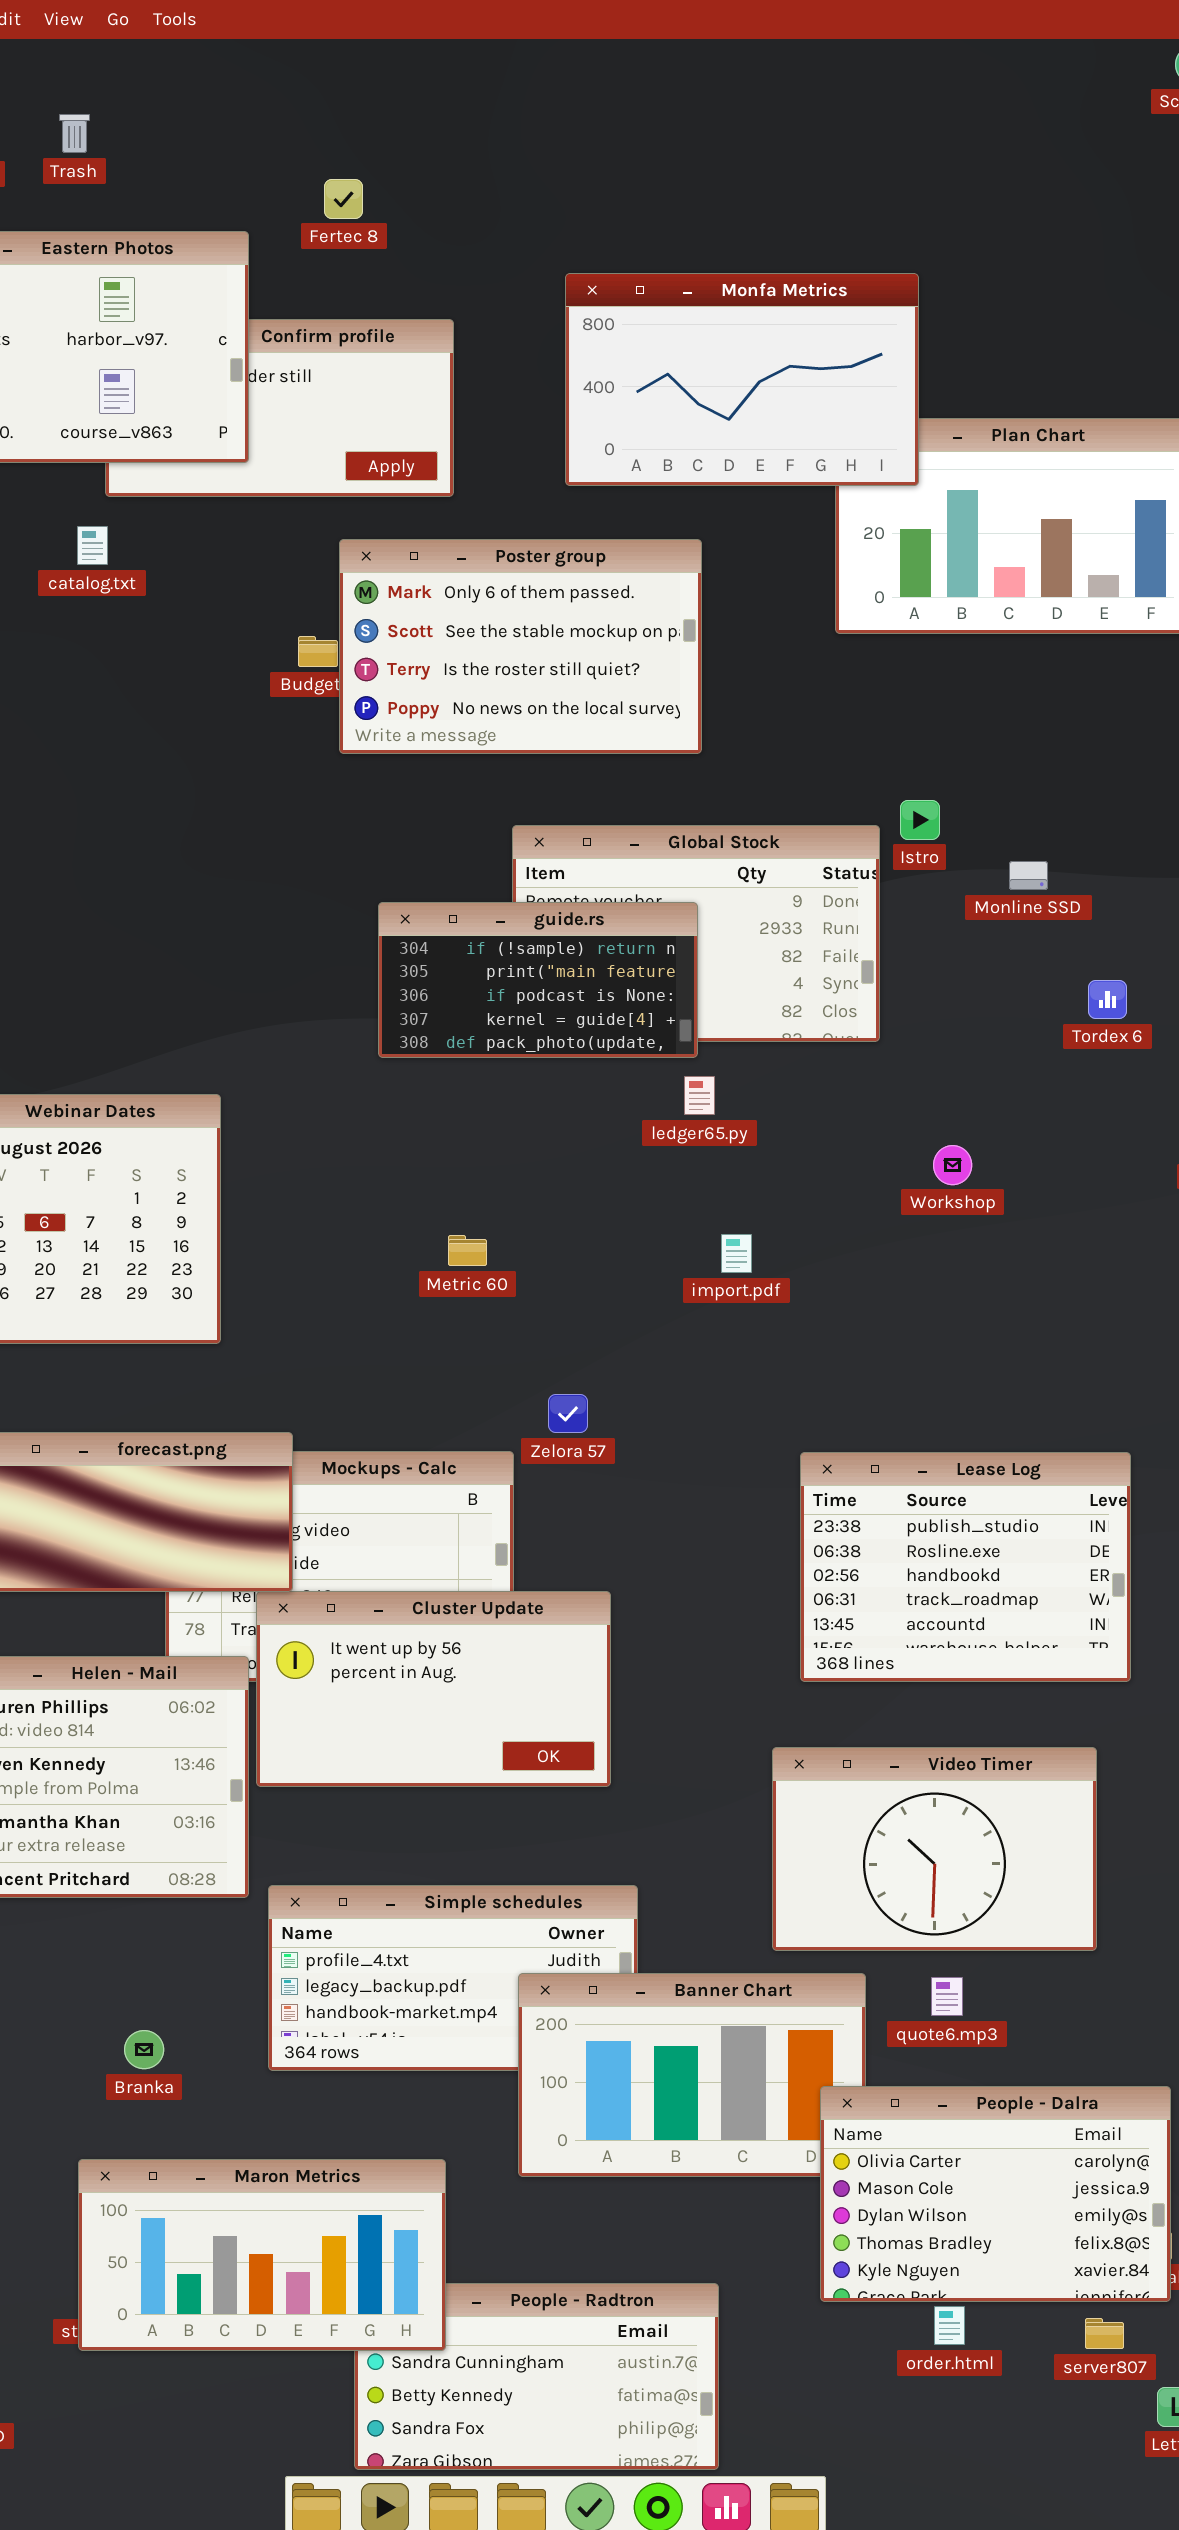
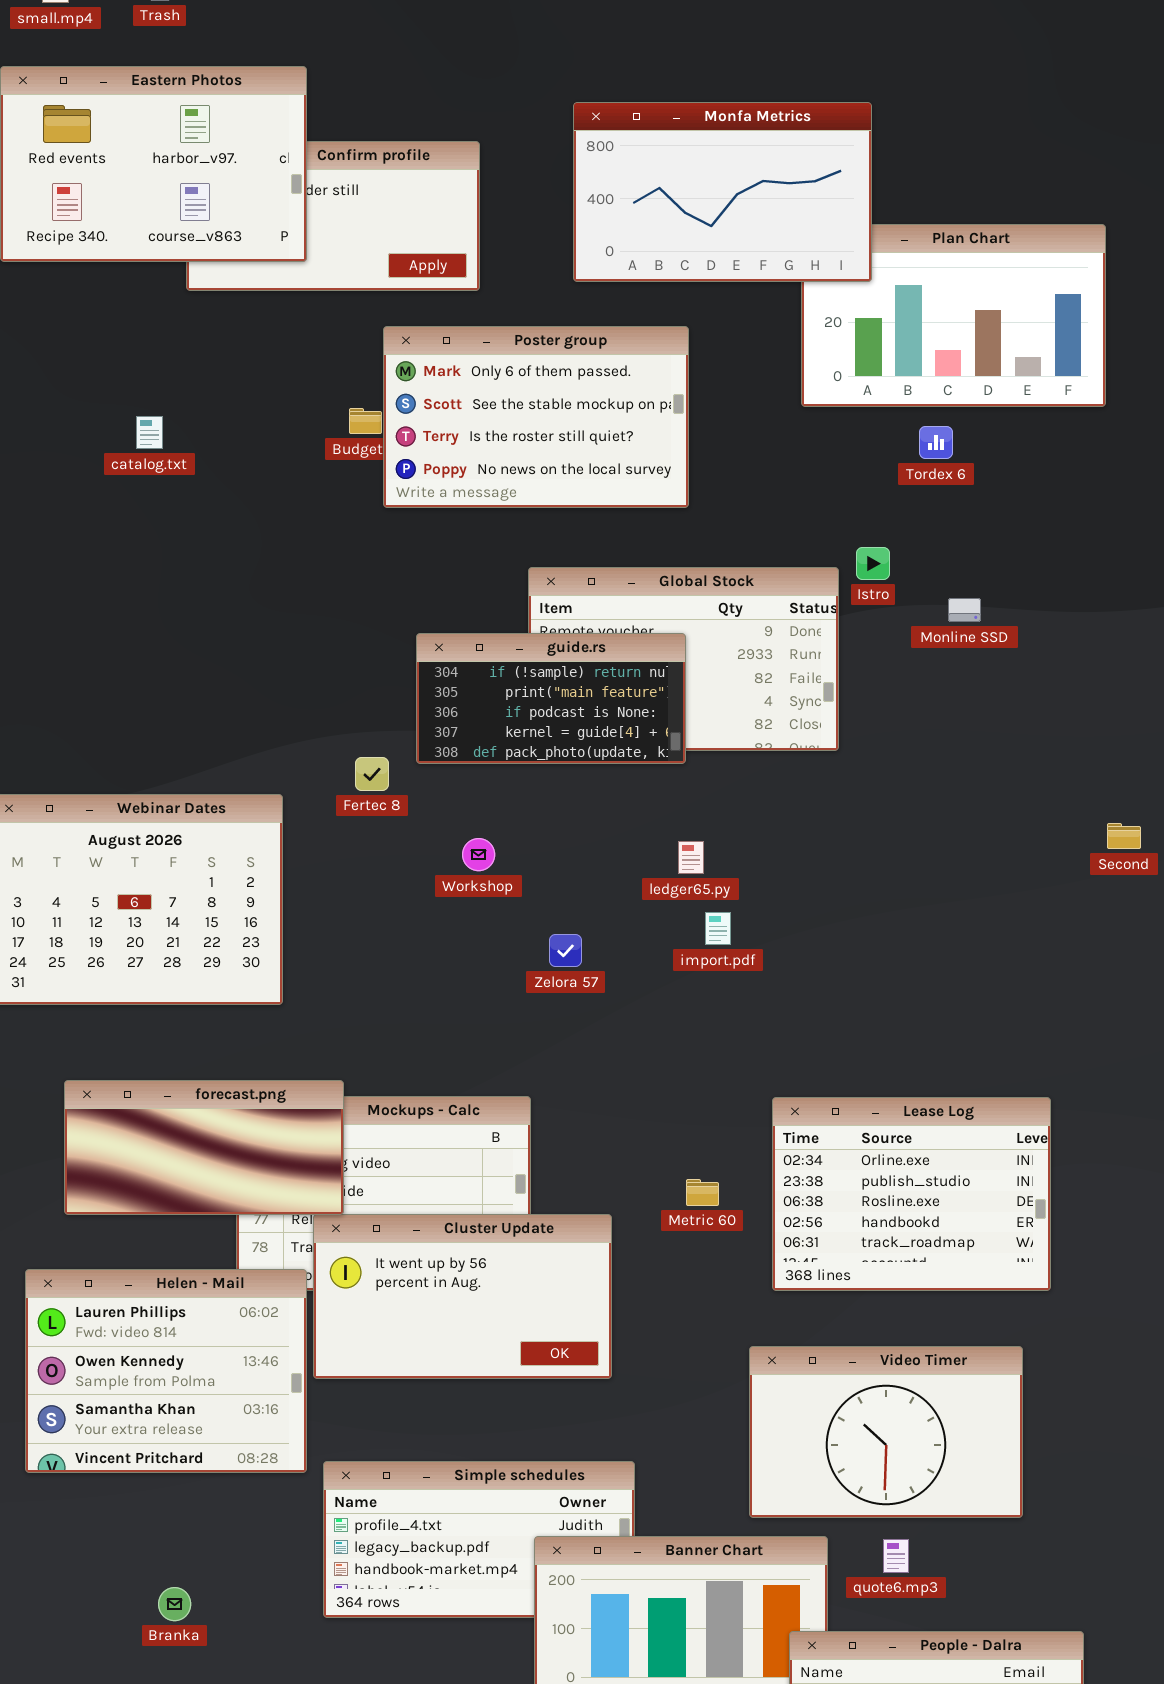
Fertec 8: [324,179,363,219] -> [355,757,389,791], moved
catalog.txt: [77,526,108,565] -> [136,416,163,449], moved
Tordex 6: [1088,980,1127,1019] -> [919,426,953,459], moved
ledger65.py: [684,1076,715,1115] -> [678,841,704,874], moved
Workshop: [933,1145,972,1185] -> [462,838,495,871], moved
Metric 60: [448,1235,487,1266] -> [686,1179,719,1206], moved
Zelora 57: [548,1394,588,1433] -> [549,934,582,967], moved
Lease Log: [800,1452,1131,1682] -> [772,1097,1051,1291], scrolled up 1 row
Branka: [124,2030,164,2069] -> [158,1587,191,1621], moved

